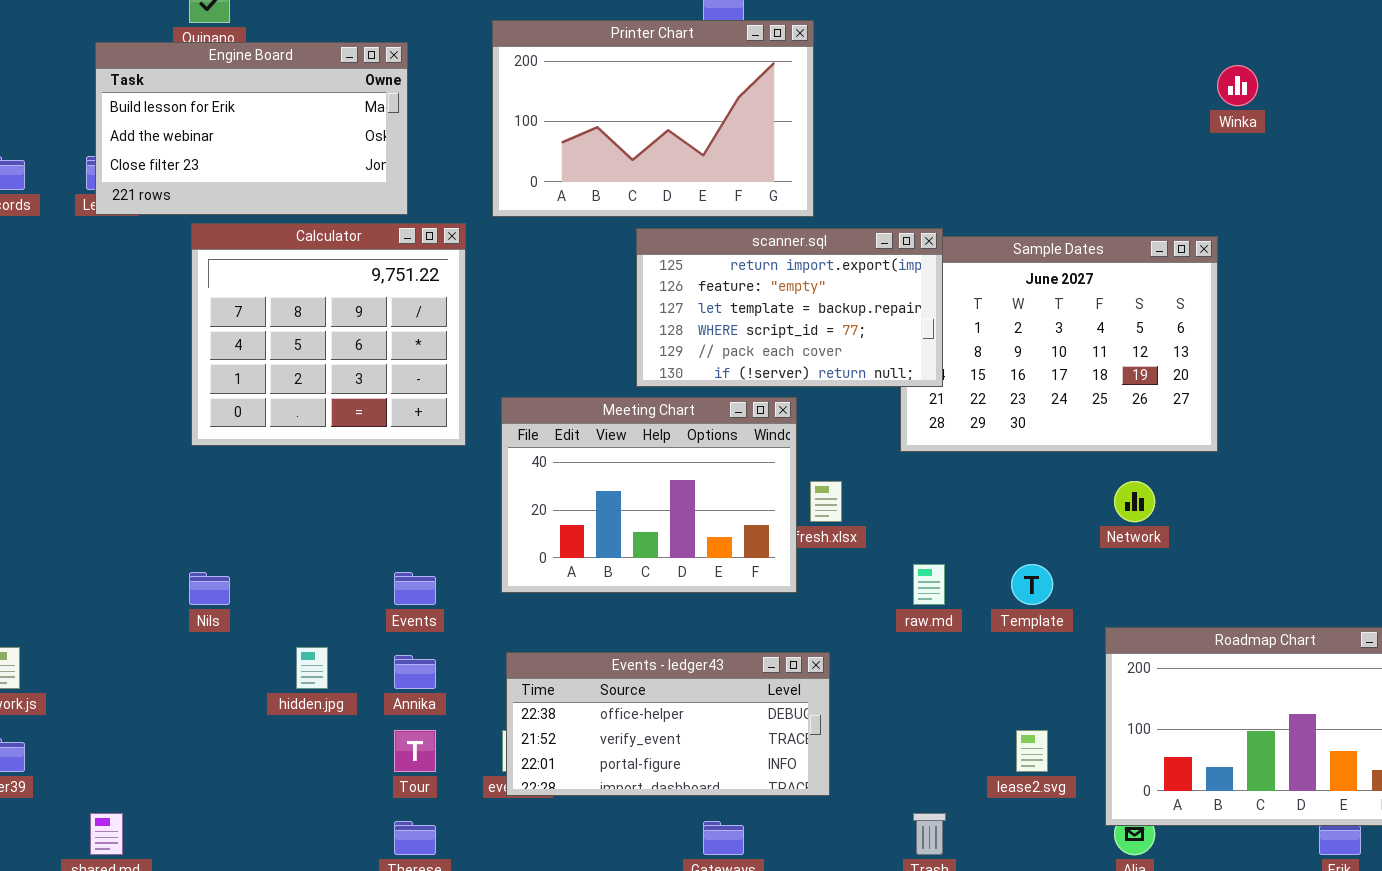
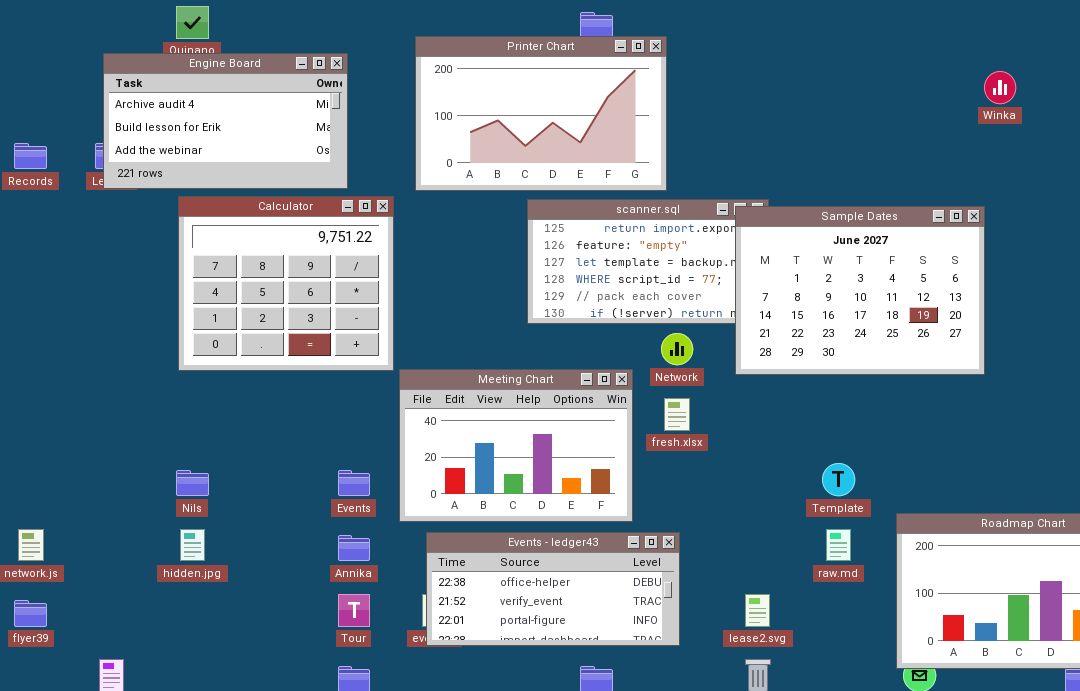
Engine Board: [95,42,408,215] -> [103,53,348,189], scrolled up 1 row
Sample Dates: [900,236,1218,452] -> [735,206,985,375], raised
Meeting Chart: [501,397,797,593] -> [399,369,633,522], moved
Network: [1114,481,1155,522] -> [661,333,693,365], moved
raw.md: [913,564,945,605] -> [826,529,851,561], moved
hidden.jpg: [296,647,328,689] -> [180,529,205,561], moved
lease2.svg: [1016,730,1048,772] -> [745,594,770,627], moved

